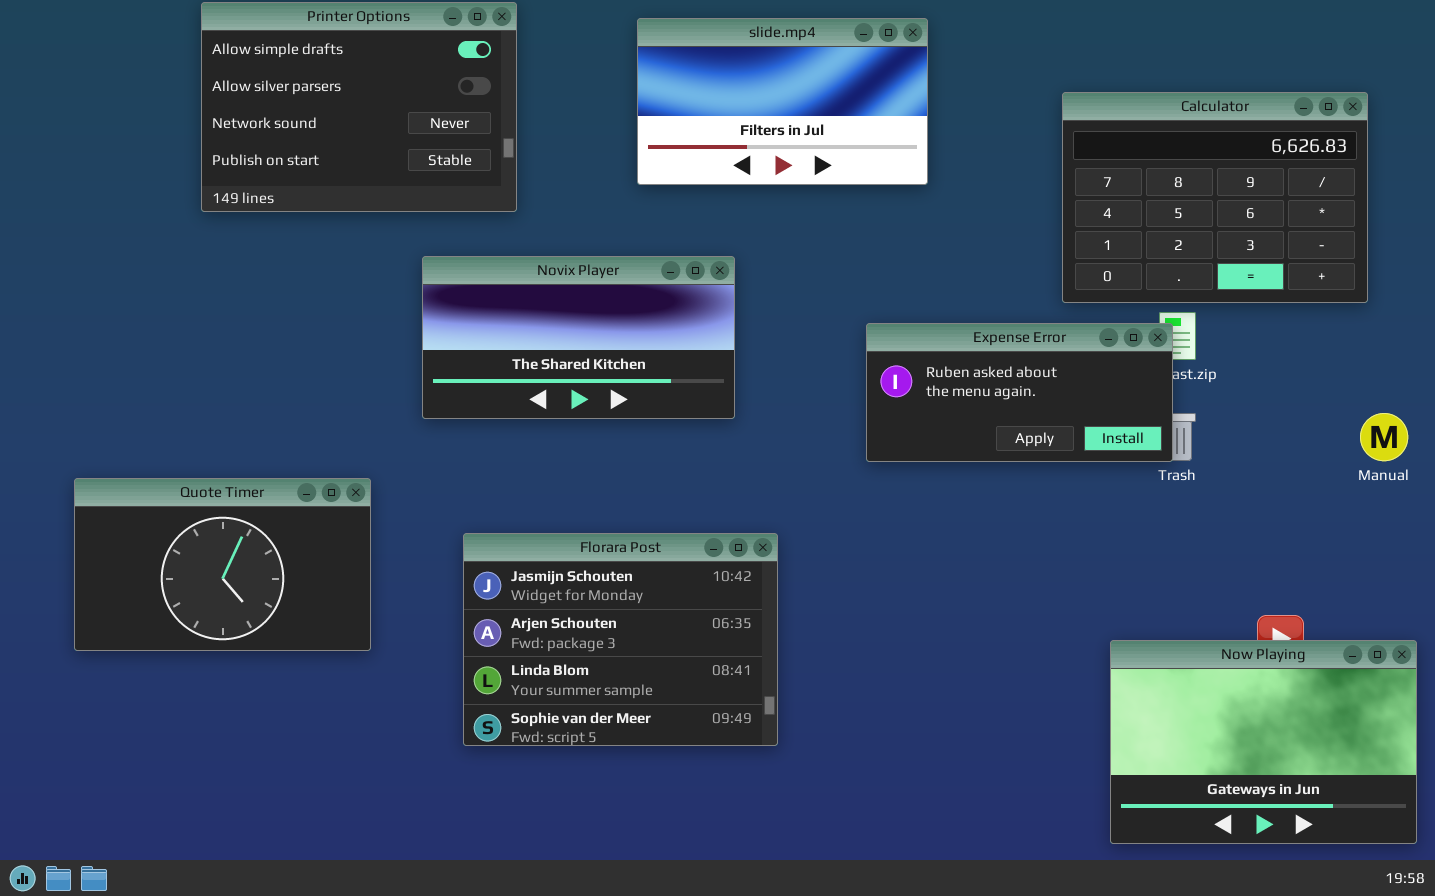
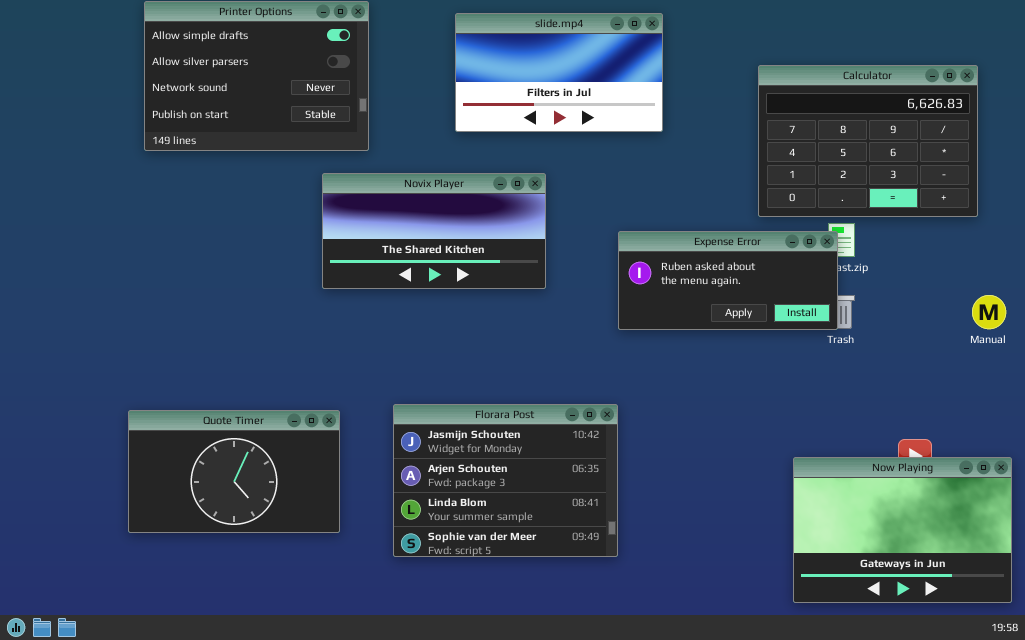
Novix Player: [422,256,735,419] -> [322,173,546,289], moved
Quote Timer: [74,478,371,651] -> [128,410,340,533], moved
Florara Post: [463,533,778,746] -> [393,404,618,557], moved

